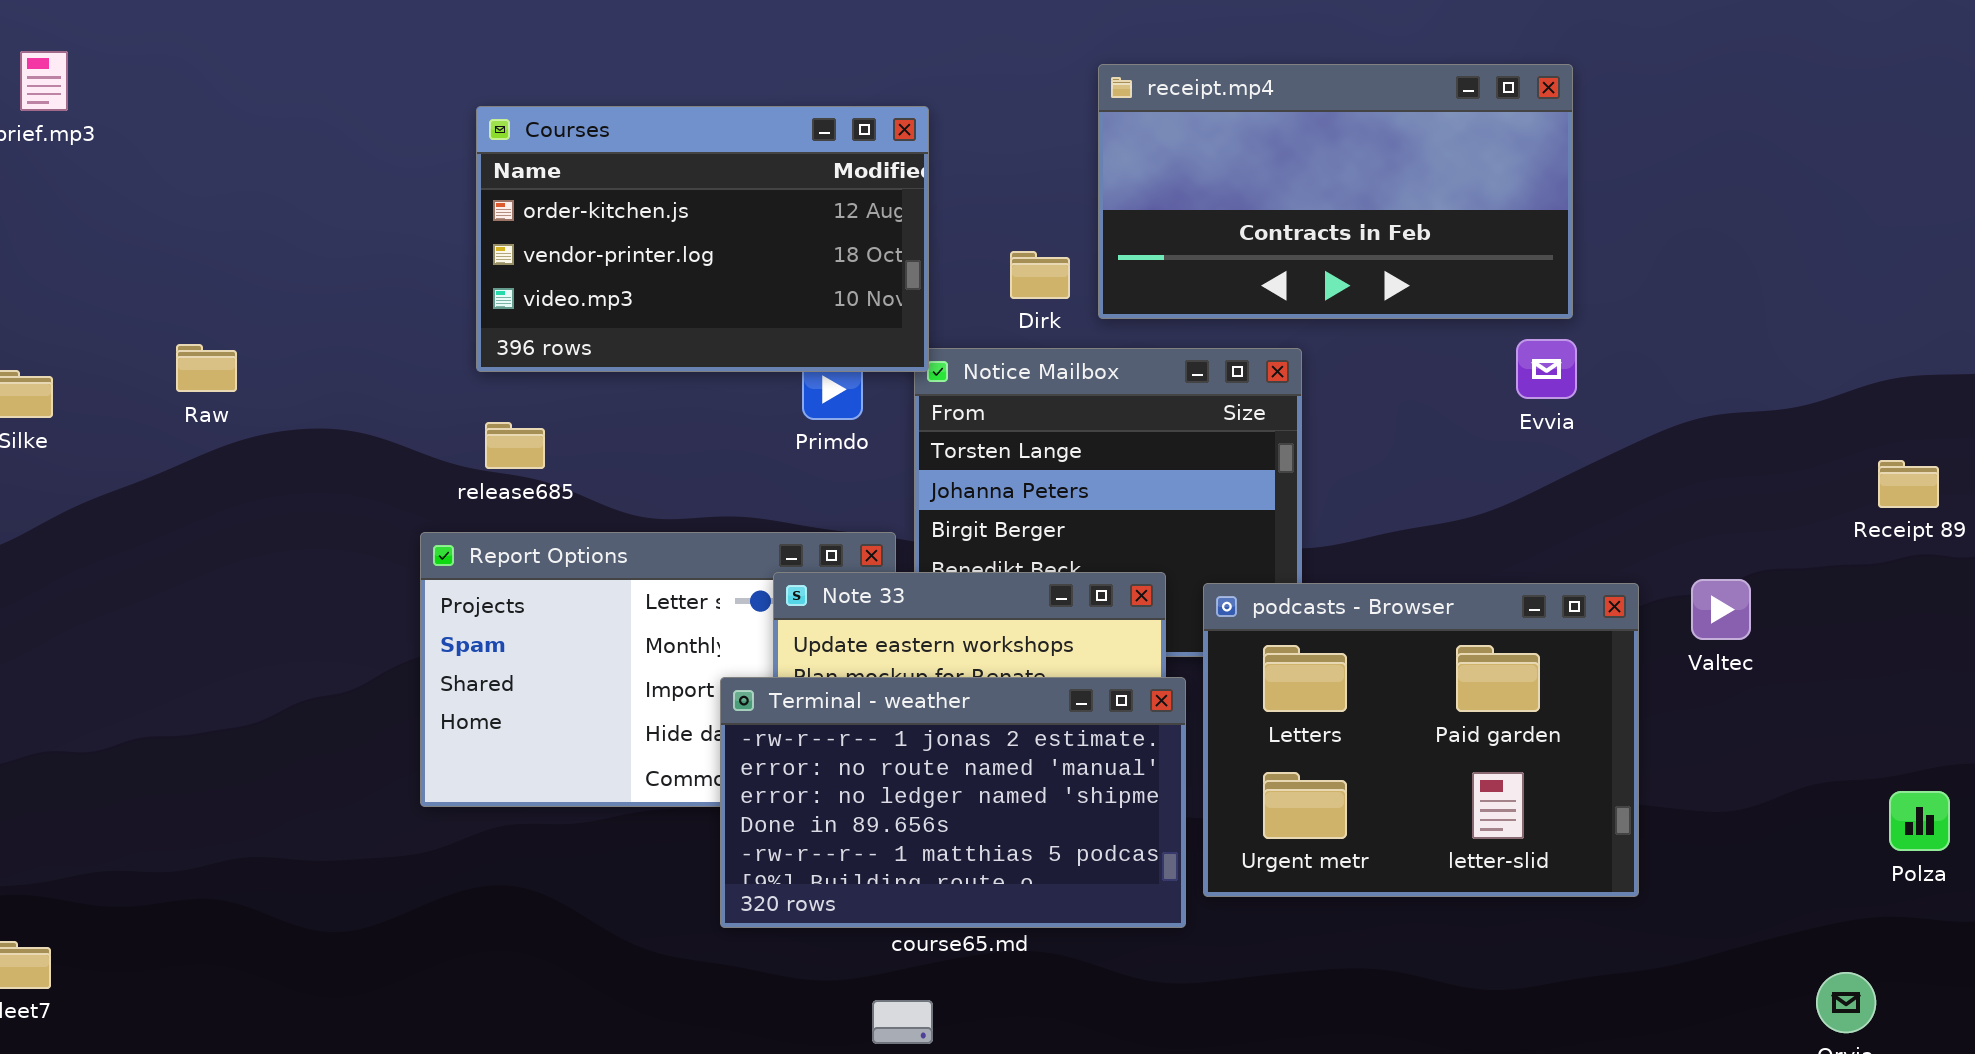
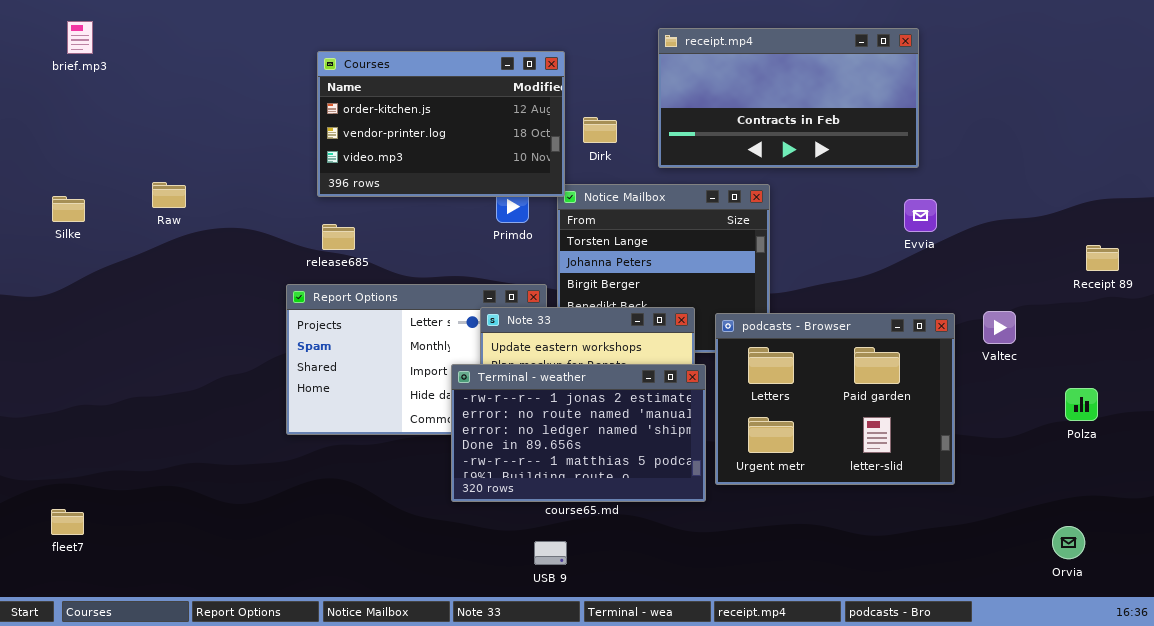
Dirk: [1010,251,1070,299] -> [583,117,617,143], moved
Evvia: [1516,339,1577,399] -> [904,199,937,232], moved
Polza: [1889,791,1950,851] -> [1065,388,1098,421], moved

